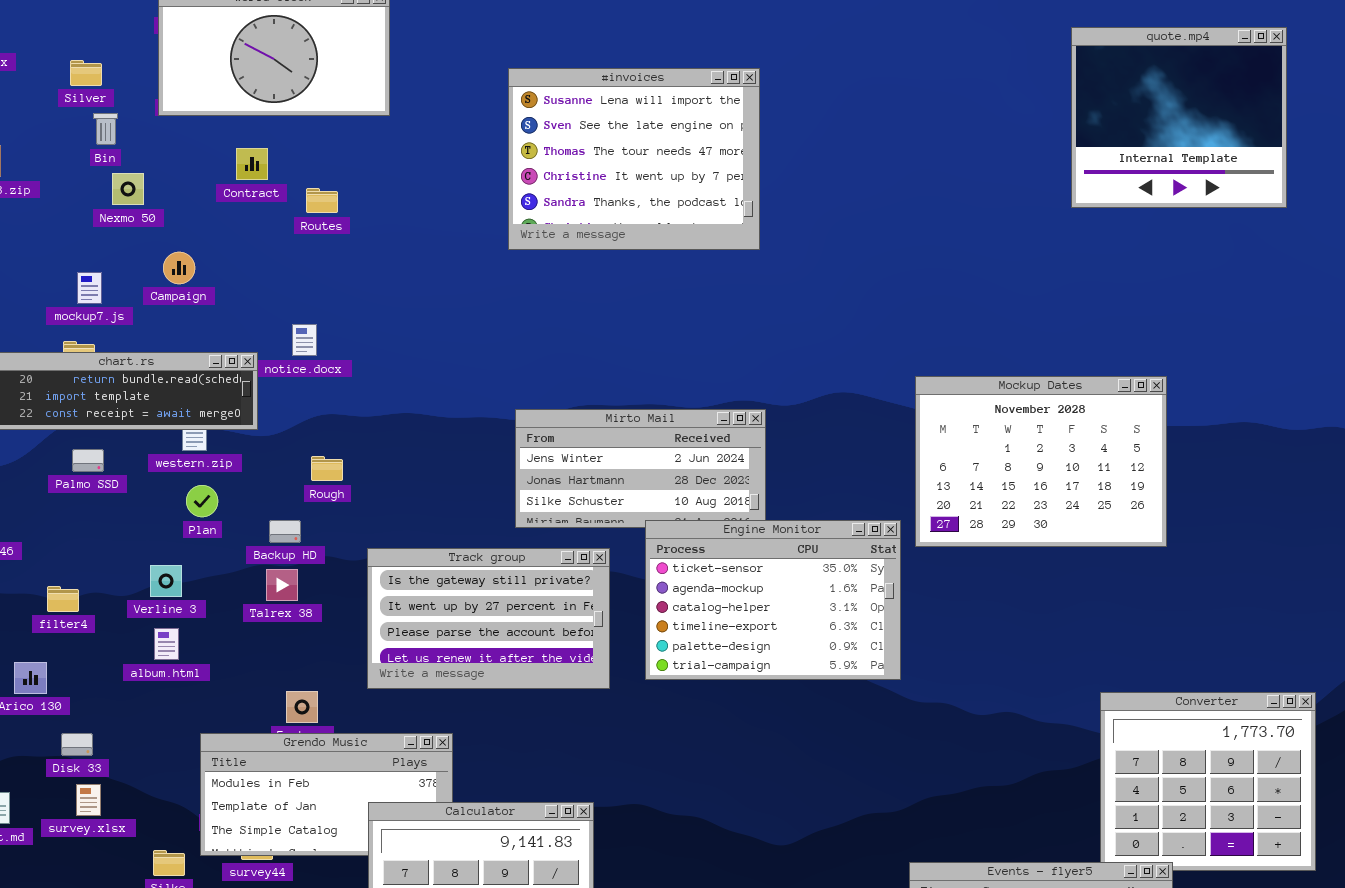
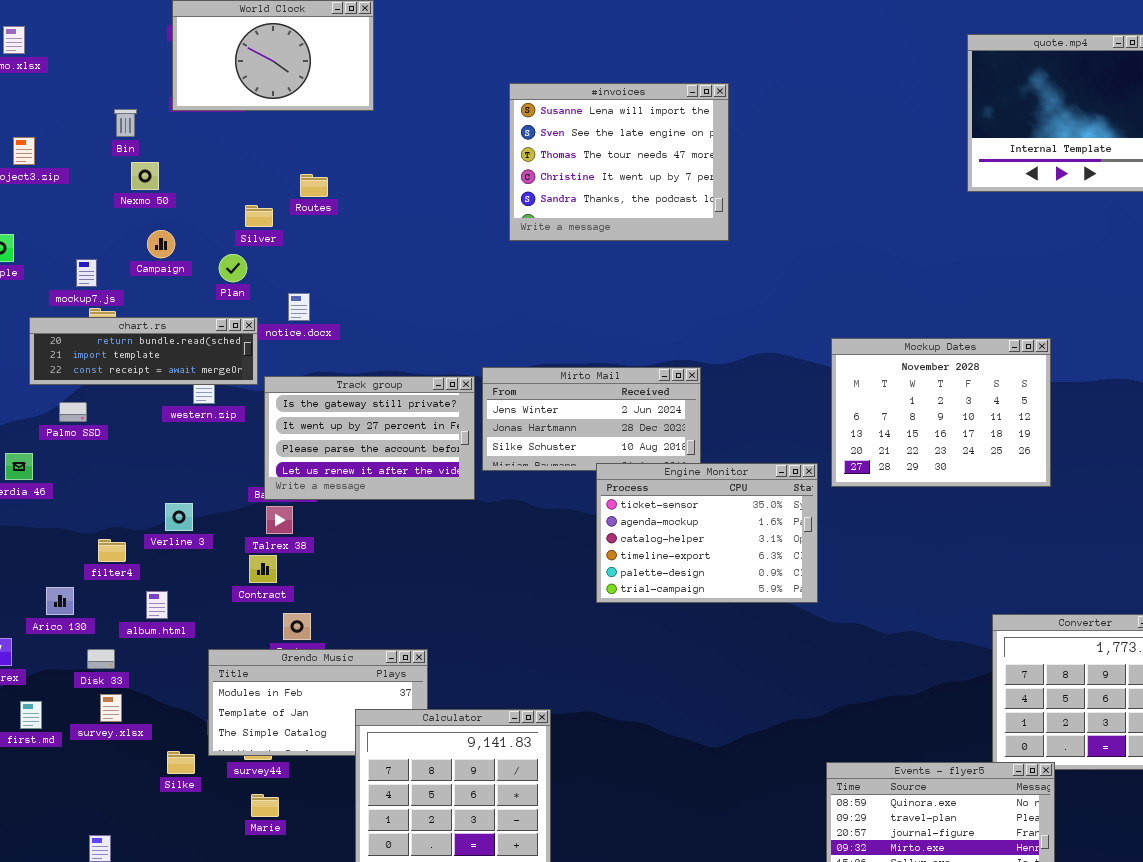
Silver: [70,60,102,86] -> [245,205,273,227], moved
#invoices: [508,68,760,250] -> [509,83,729,241], moved
Contract: [236,148,268,180] -> [249,555,277,583], moved
Campaign: [163,252,195,284] -> [147,230,175,258], moved
mockup7.js: [77,272,102,304] -> [76,259,97,287], moved
Palmo SSD: [72,449,104,472] -> [59,402,87,422], moved
Plan: [186,485,218,517] -> [219,254,247,282], moved
Track group: [367,548,610,689] -> [264,376,475,500], moved
filter4: [47,586,79,612] -> [98,539,126,562], moved
album.html: [154,628,179,660] -> [146,591,168,619], moved

